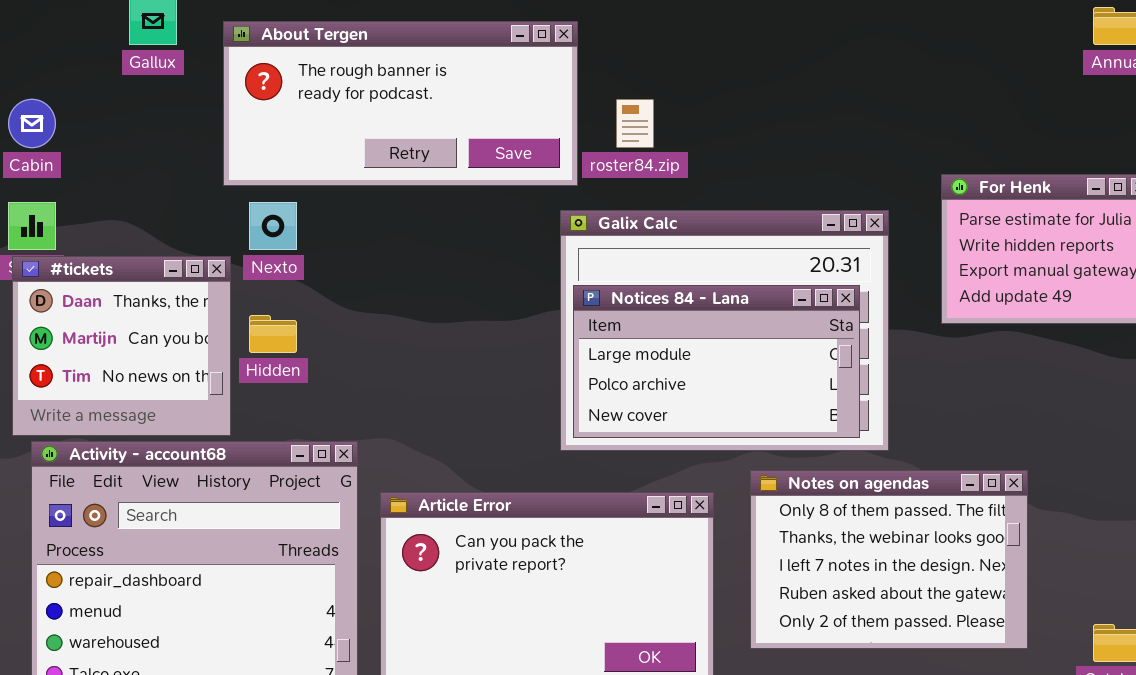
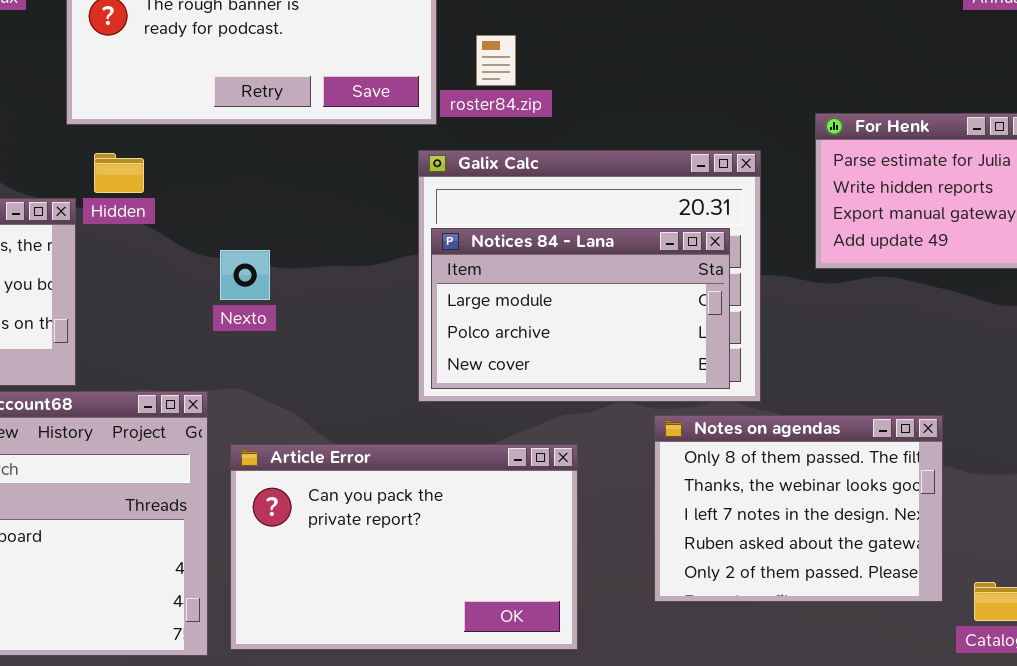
Nexto: [249,202,297,250] -> [220,250,270,300], moved
Hidden: [249,315,297,353] -> [94,153,144,193], moved
Notes on agendas: [750,470,1028,649] -> [654,415,943,602], moved

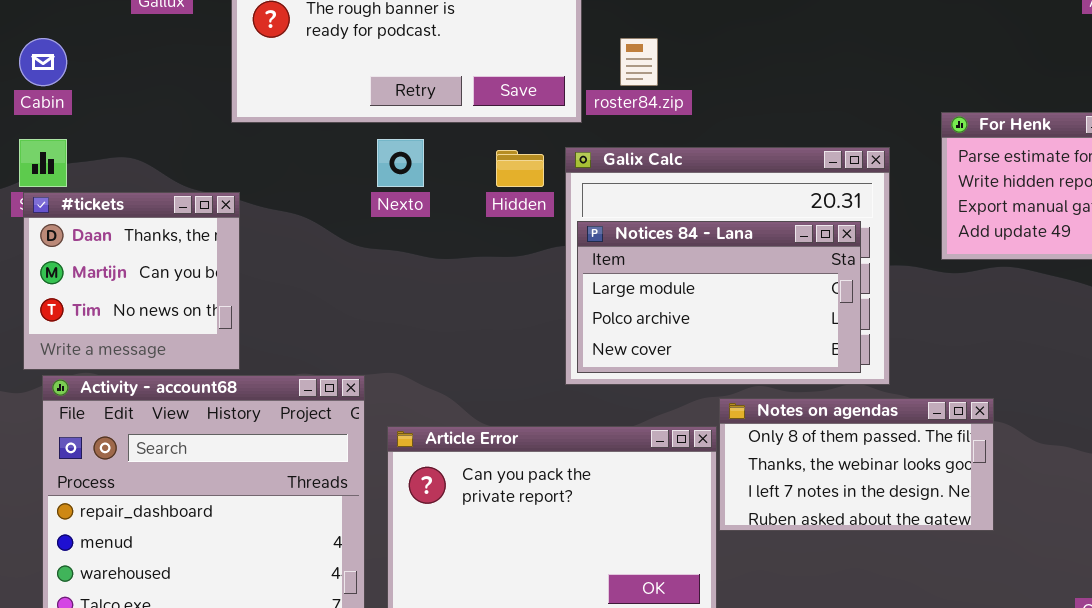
Hidden: [94,153,144,193] -> [496,150,544,187], moved
Nexto: [220,250,270,300] -> [377,139,424,187], moved
Notes on agendas: [654,415,943,602] -> [719,398,994,531], moved, resized

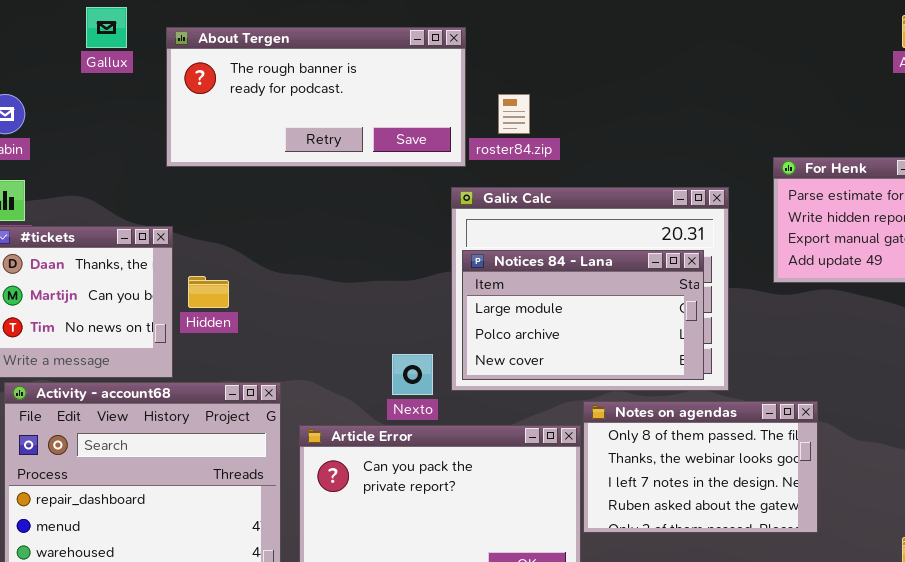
Nexto: [377,139,424,187] -> [392,354,433,395], moved
Hidden: [496,150,544,187] -> [188,276,229,308], moved
Notes on agendas: [719,398,994,531] -> [583,401,818,533], resized

